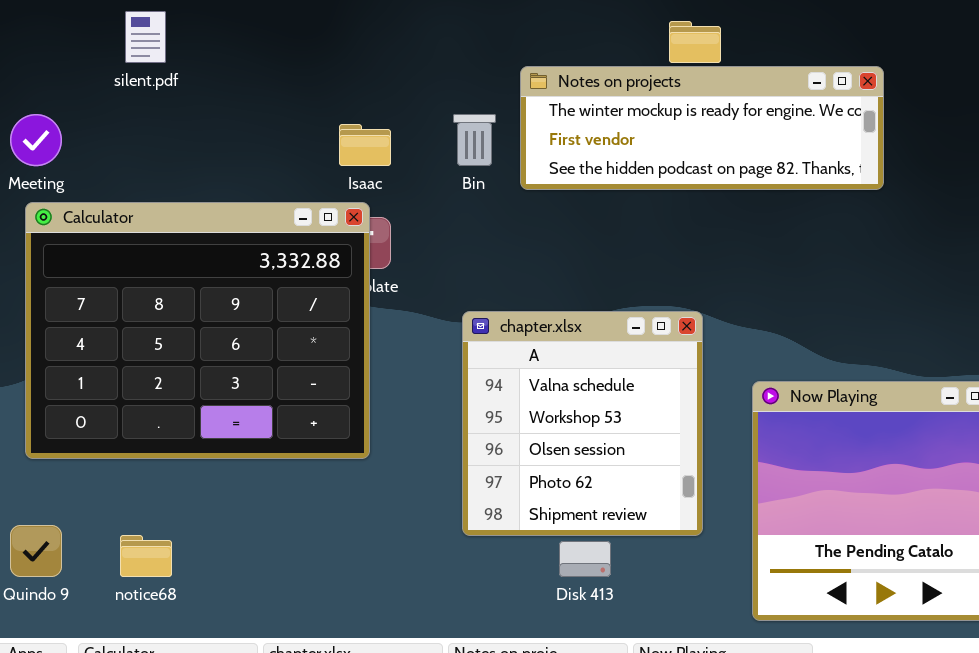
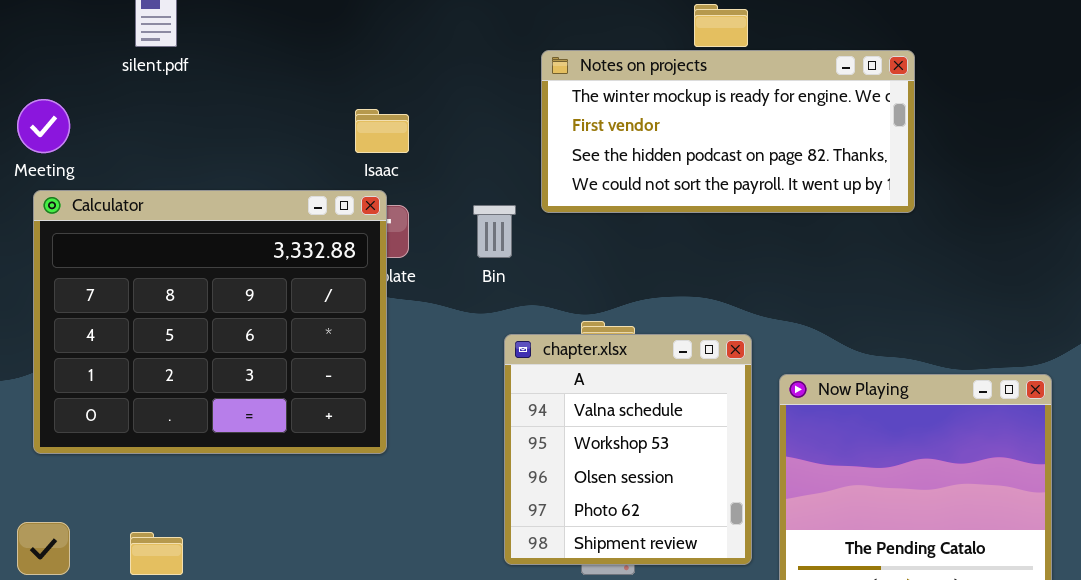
Notes on projects: [520,66,884,190] -> [541,50,915,213], resized
Bin: [453,114,496,166] -> [473,205,516,258], moved
chapter.xlsx: [462,311,703,536] -> [504,334,752,565], moved

